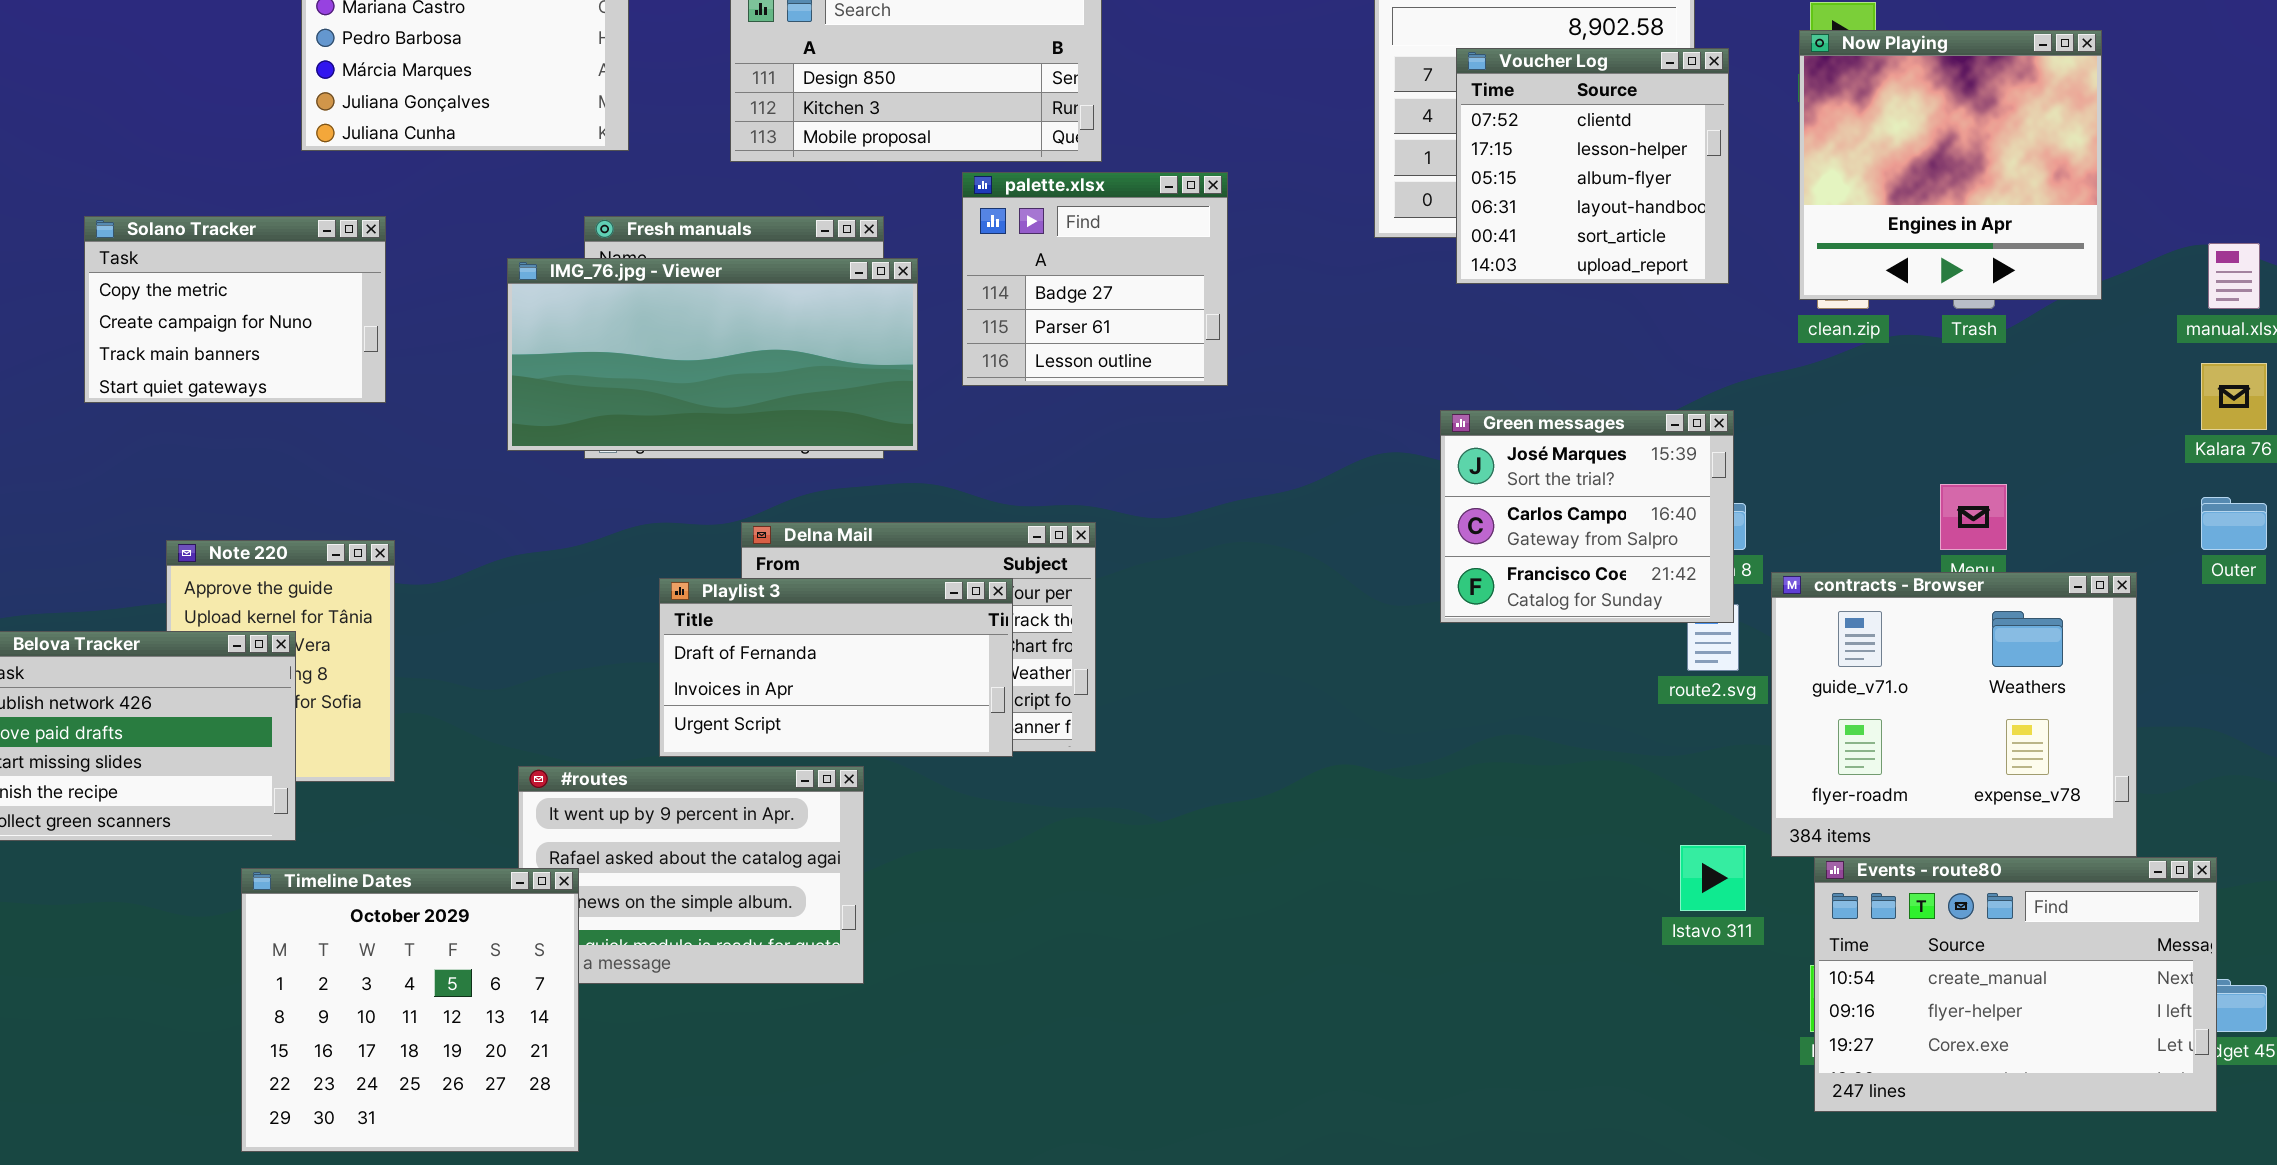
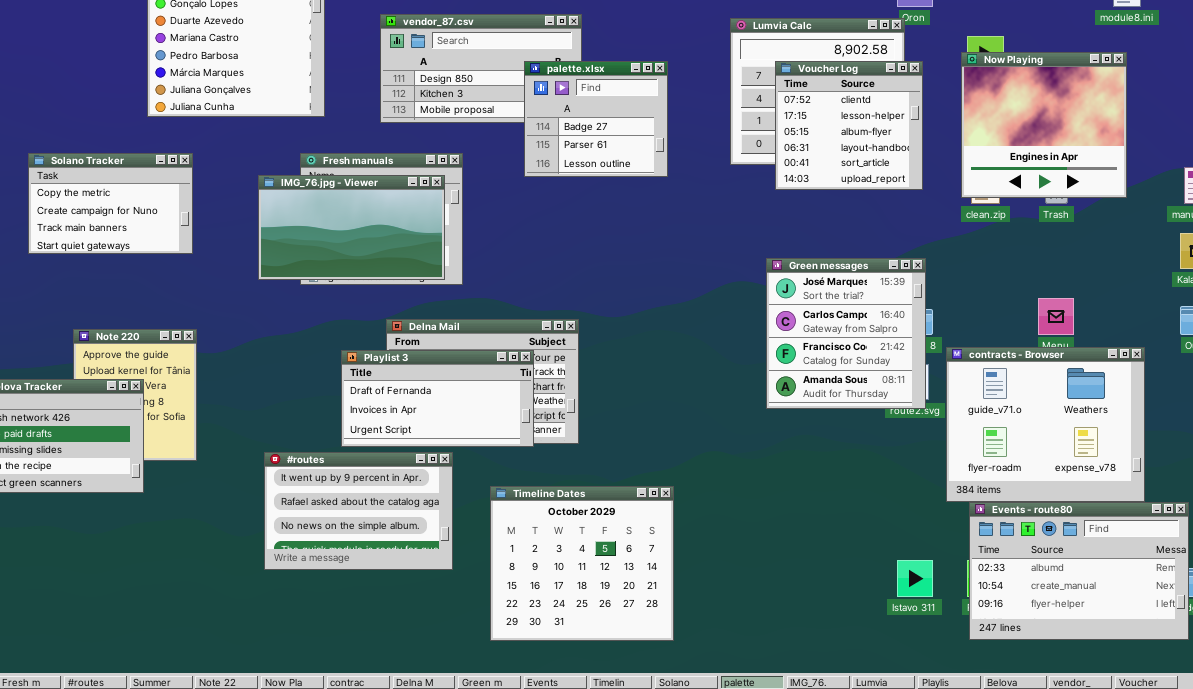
palette.xlsx: [962,172,1228,386] -> [524,61,668,177], moved
IMG_76.jpg - Viewer: [507,258,918,451] -> [258,175,445,280], resized
Green messages: [1440,410,1734,623] -> [766,258,926,409], resized
Istavo 311: [1680,845,1746,911] -> [897,560,933,597], moved
Events - route80: [1814,857,2217,1112] -> [969,502,1189,640], scrolled up 1 row
Timeline Dates: [241,868,579,1152] -> [490,486,674,641], moved

